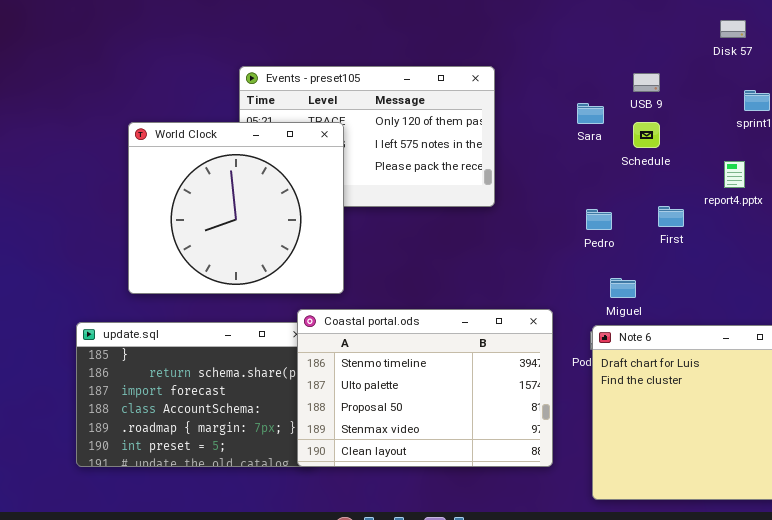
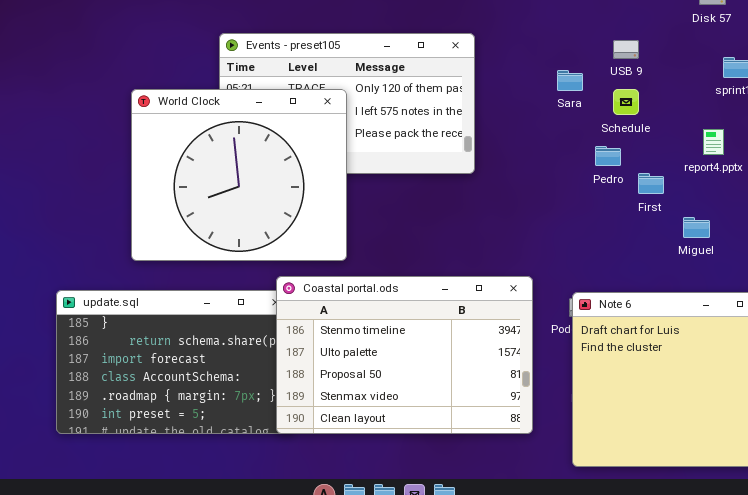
World Clock: [128,122,344,294] -> [131,89,347,261], moved
Pedro: [586,209,612,230] -> [595,146,621,166], moved
Miguel: [610,278,636,298] -> [683,217,710,238], moved

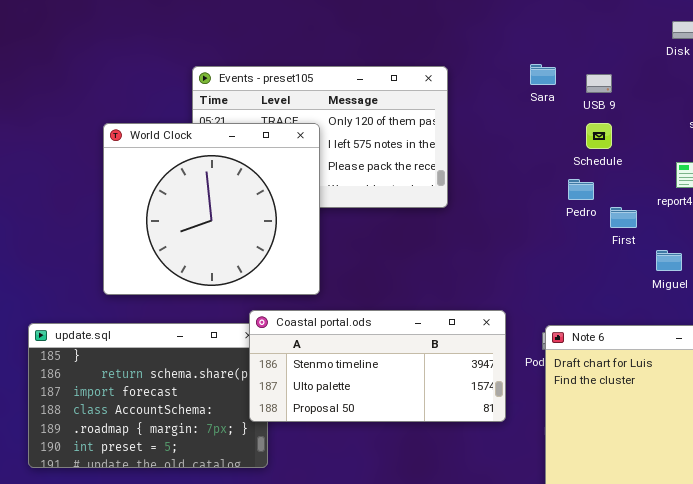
Sara: [557,70,583,91] -> [530,64,556,85], moved
Coastal portal.ods: [276,276,533,434] -> [249,310,506,422], resized

